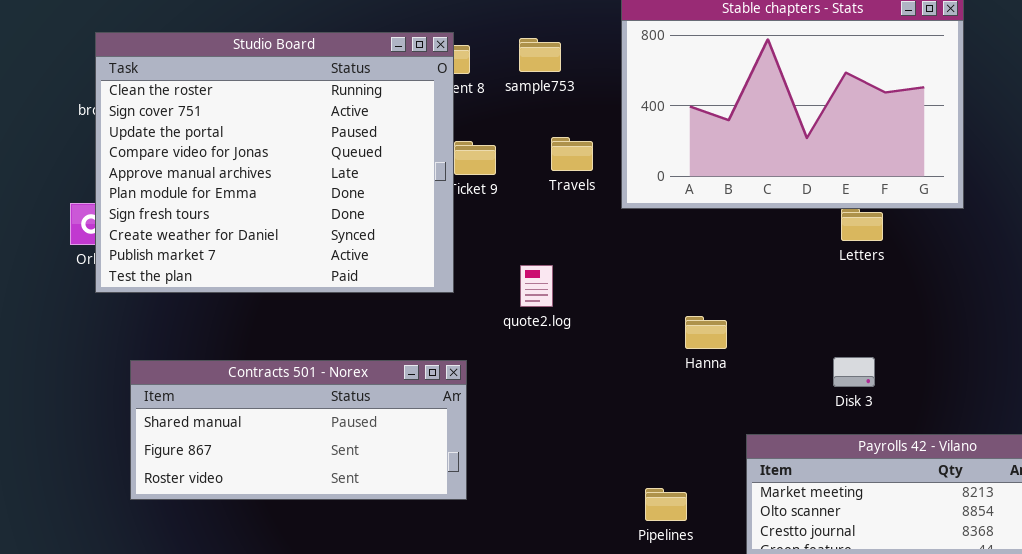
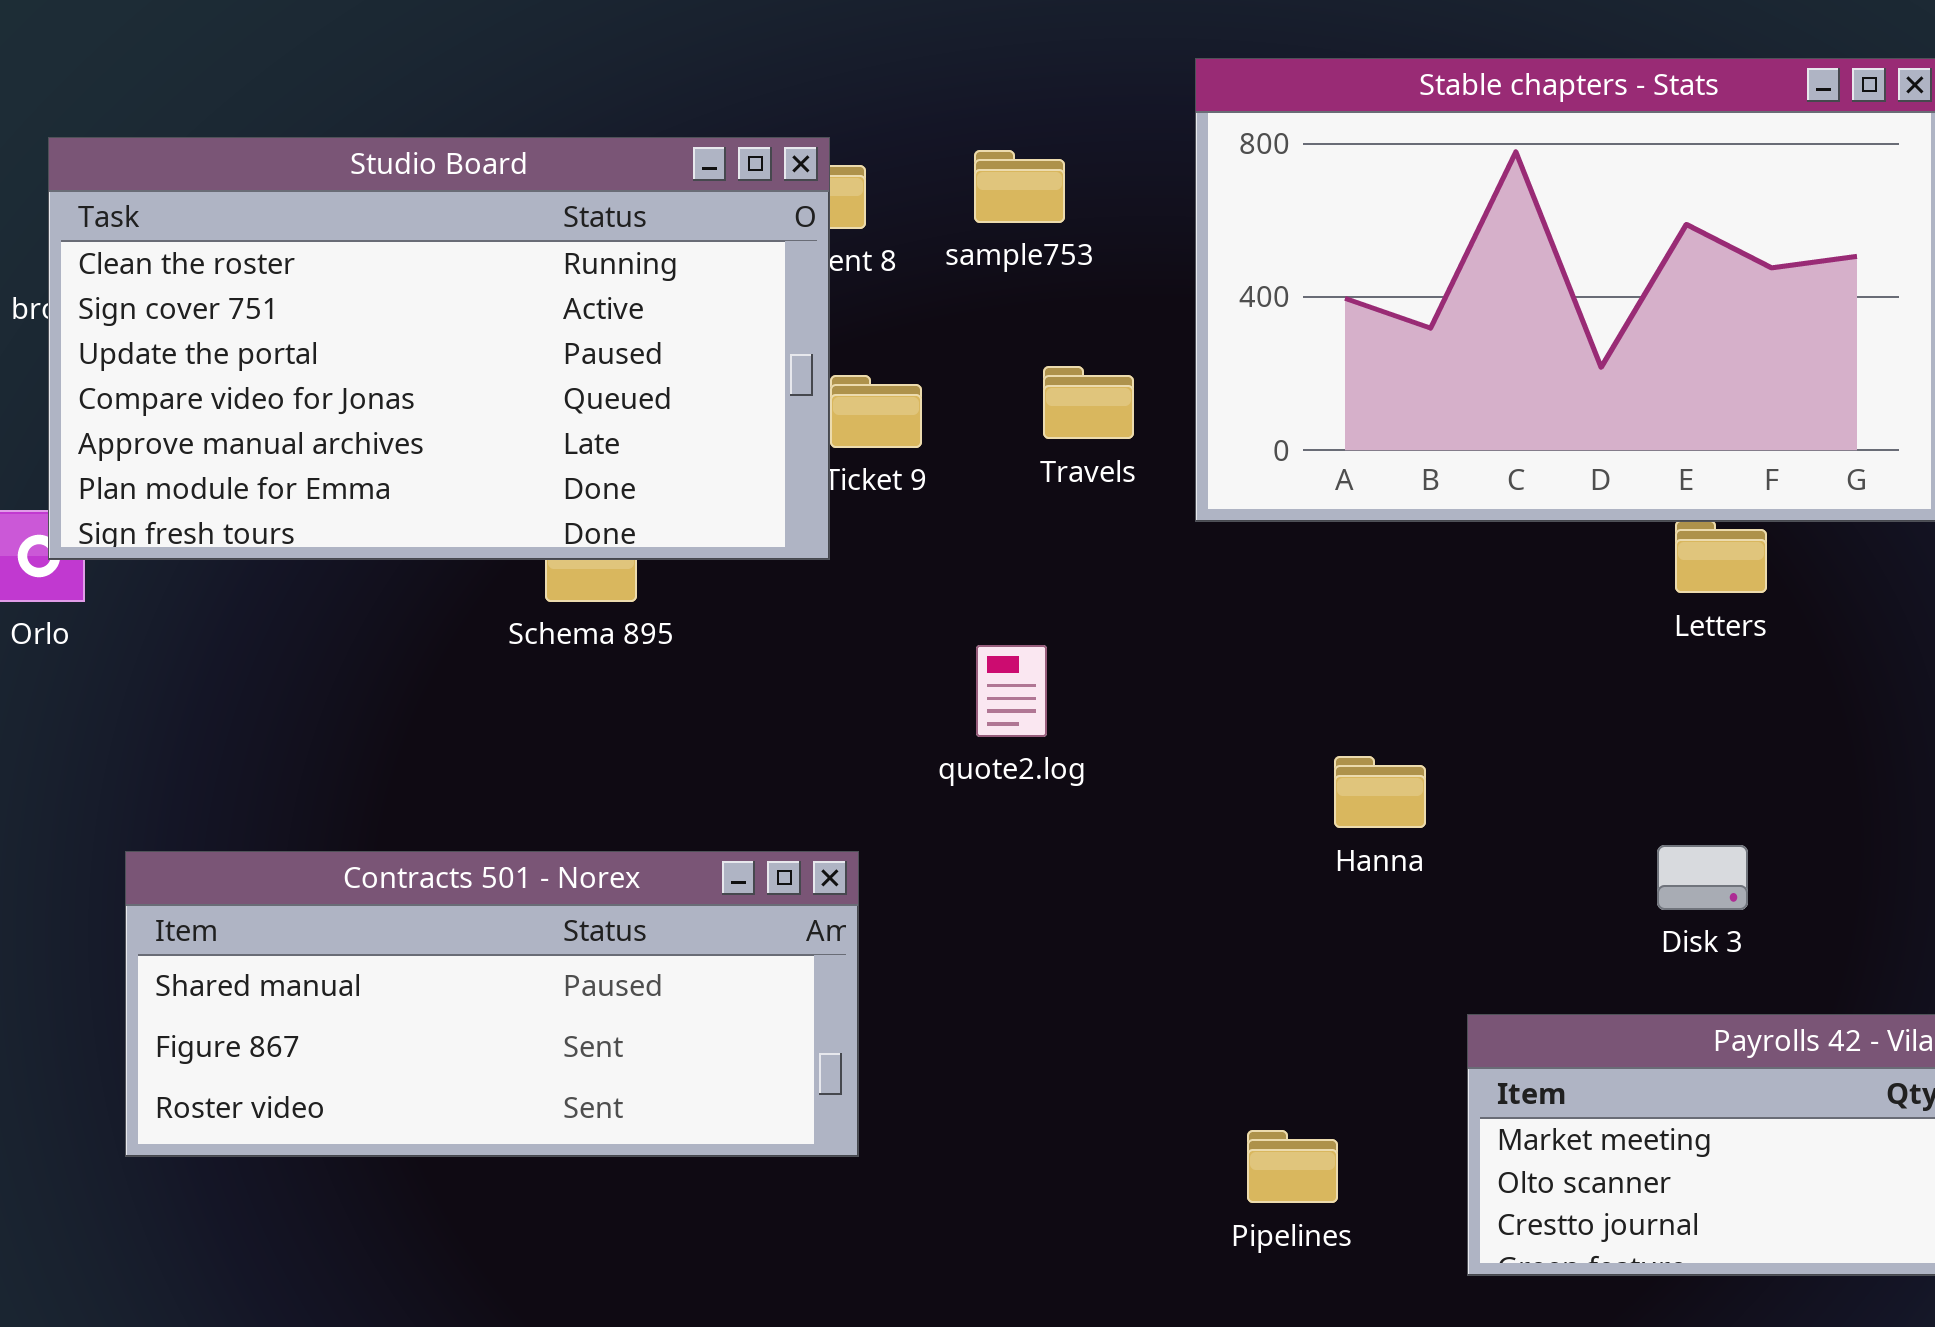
Studio Board: [95,32,454,293] -> [48,137,830,560], resized

